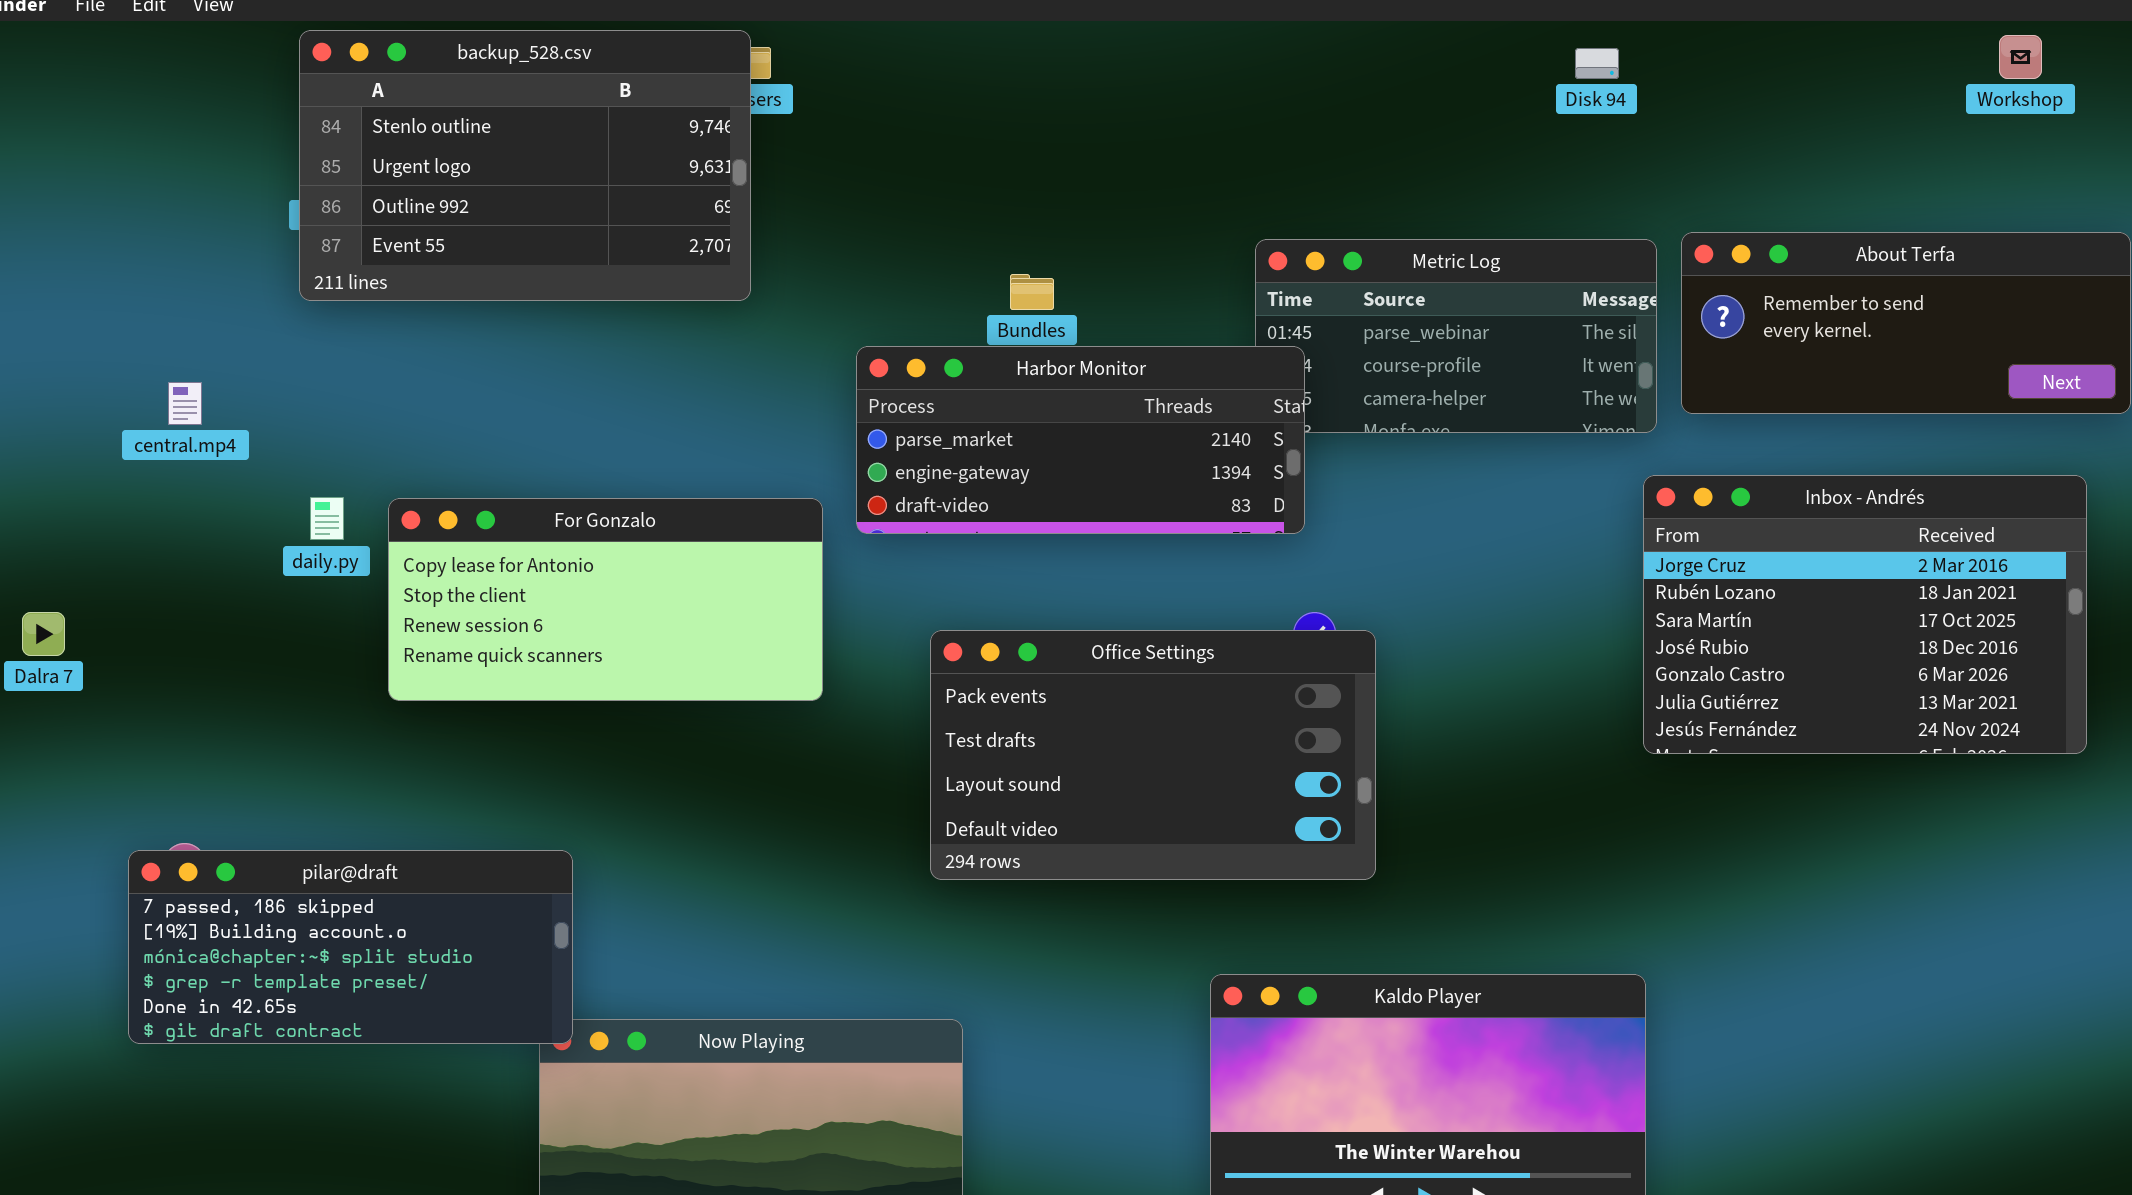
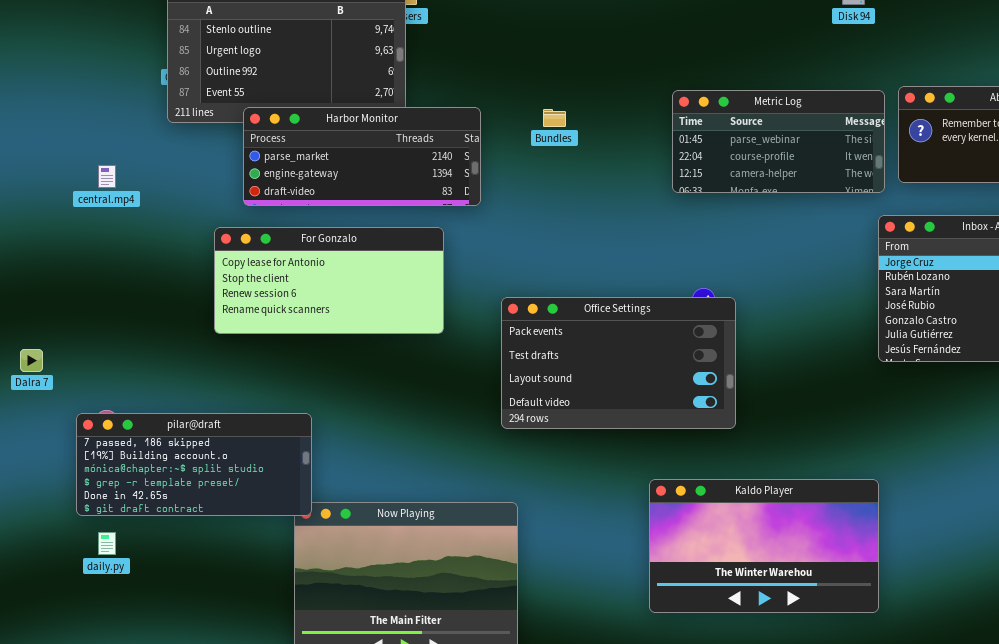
Harbor Monitor: [856,346,1305,534] -> [243,107,481,206], moved
daily.py: [310,497,344,540] -> [98,532,116,555], moved
Dalra 7: [22,612,65,656] -> [20,349,43,372], moved

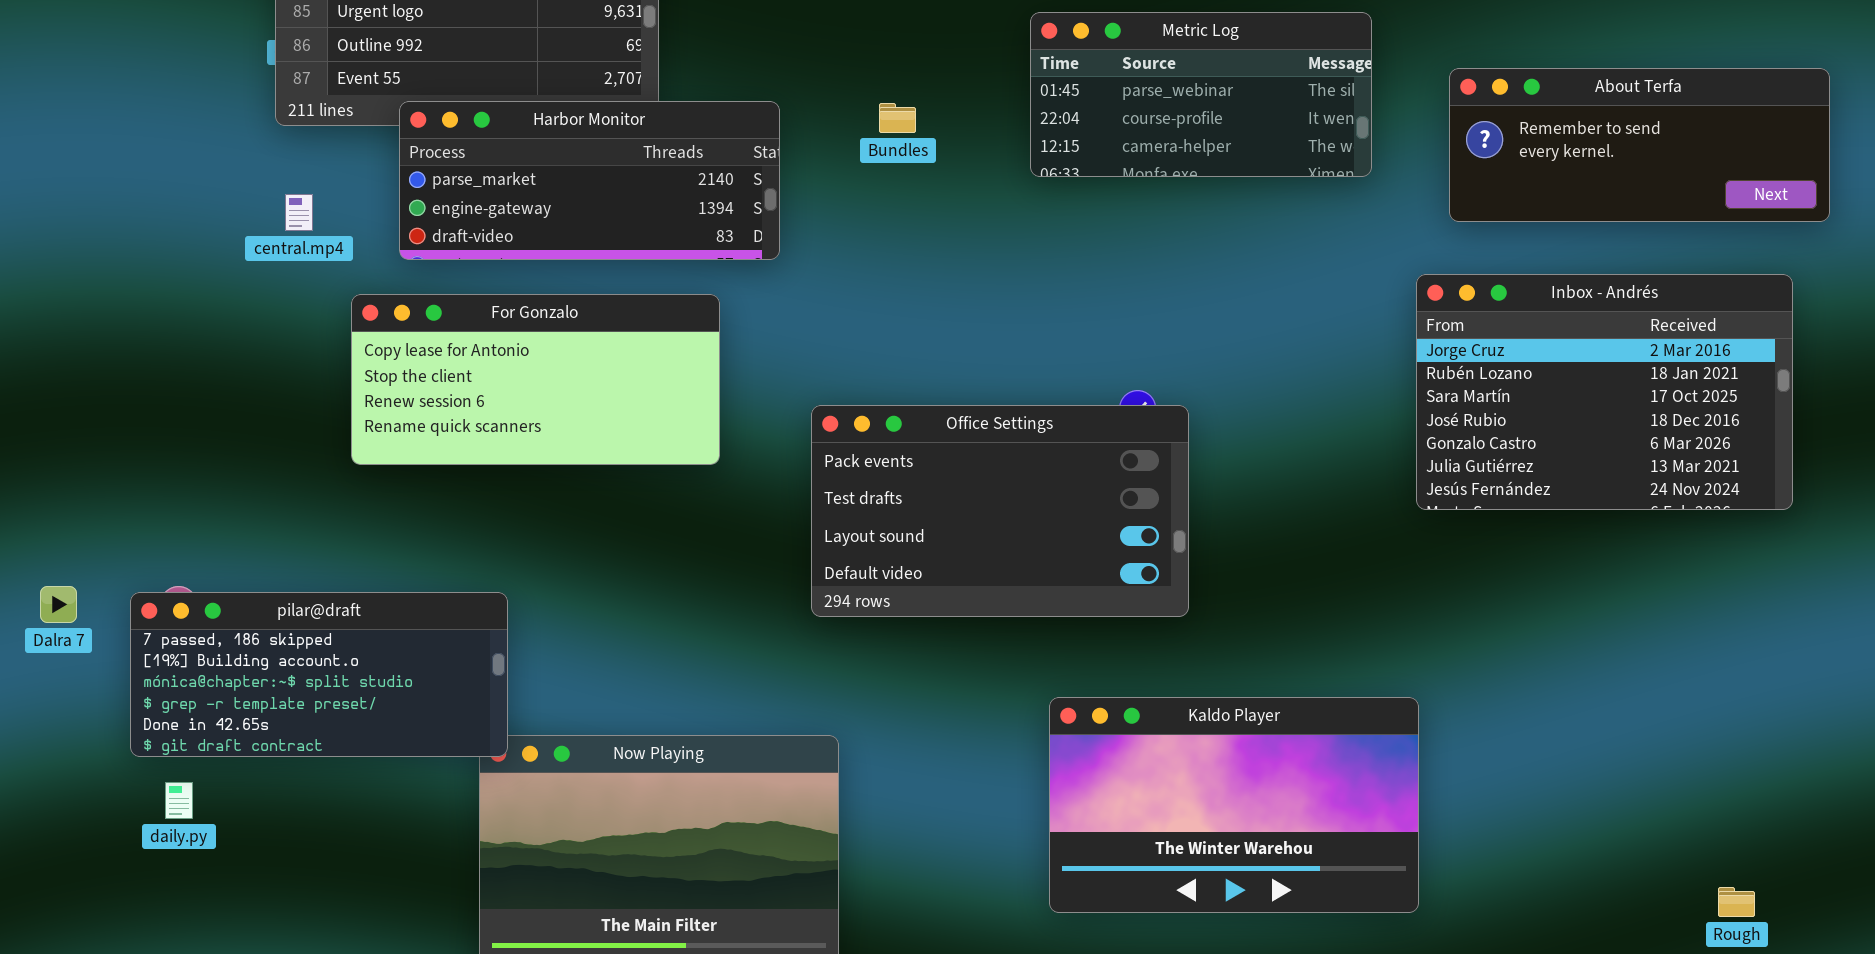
Metric Log: [672,90,885,193] -> [1030,12,1372,177], moved
central.mp4: [98,165,116,188] -> [285,194,313,231], moved
Dalra 7: [20,349,43,372] -> [40,586,77,623], moved

